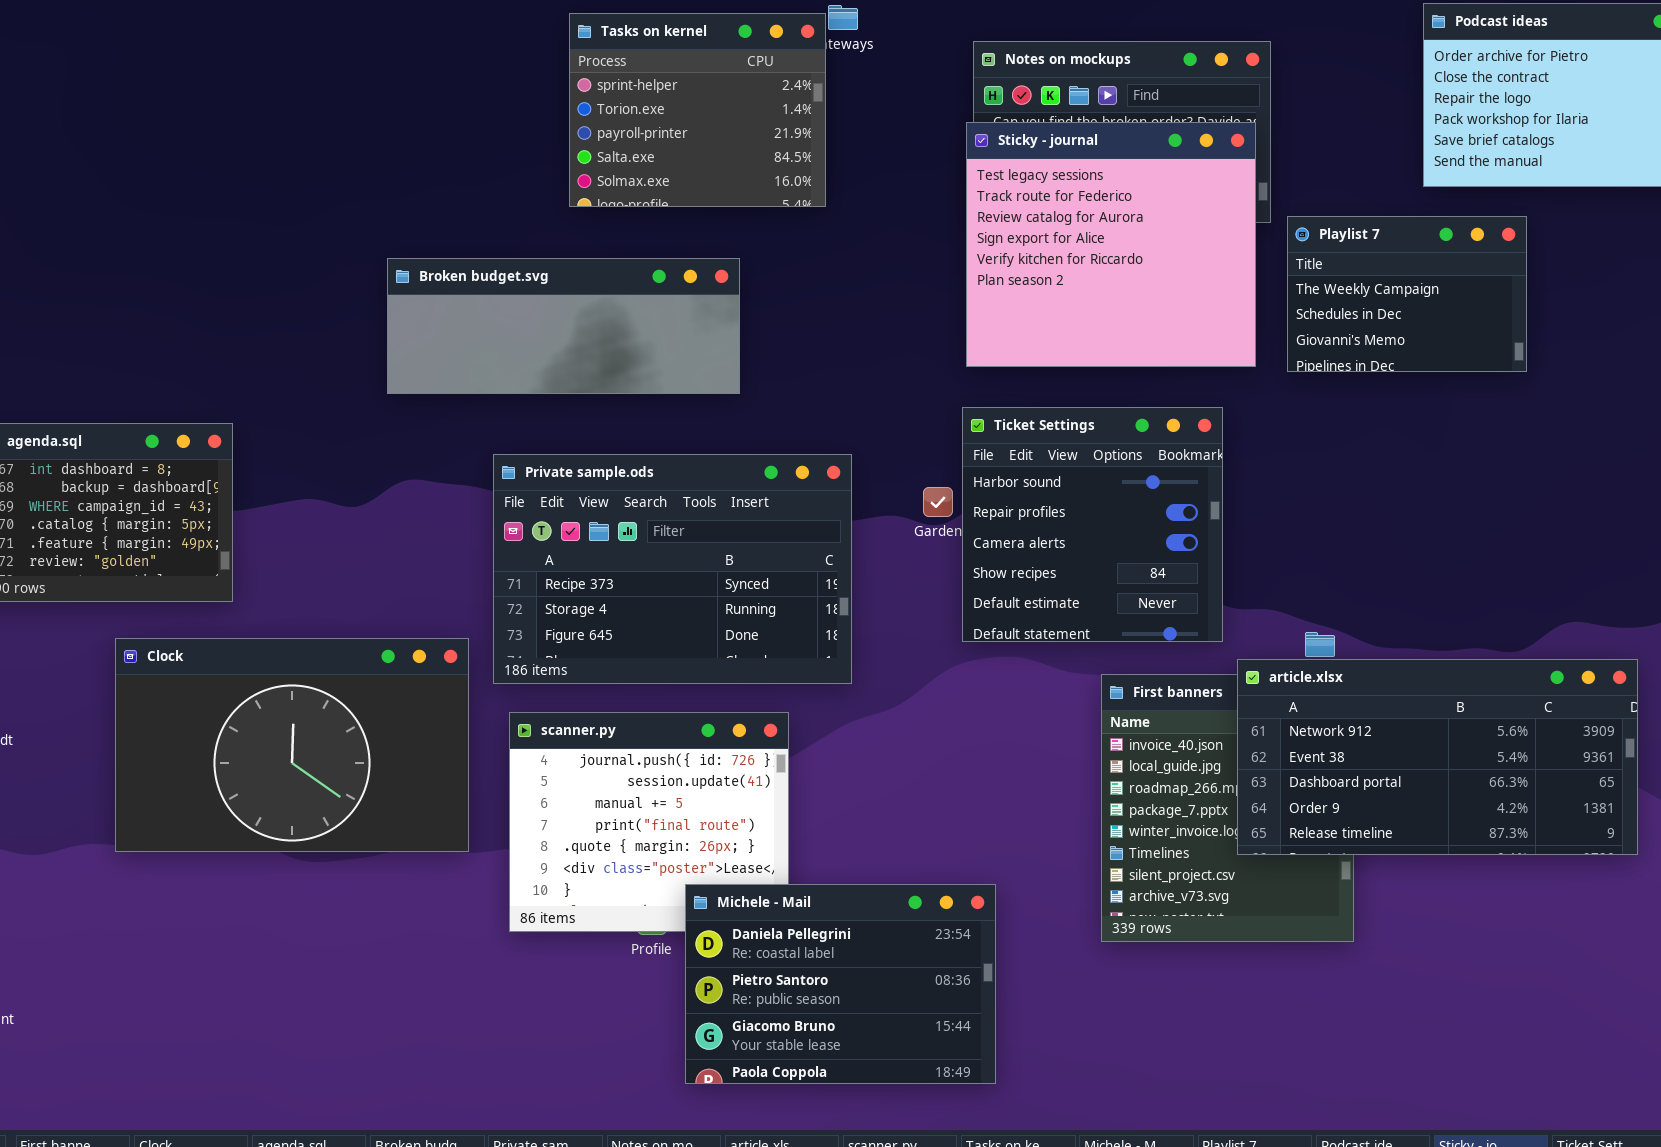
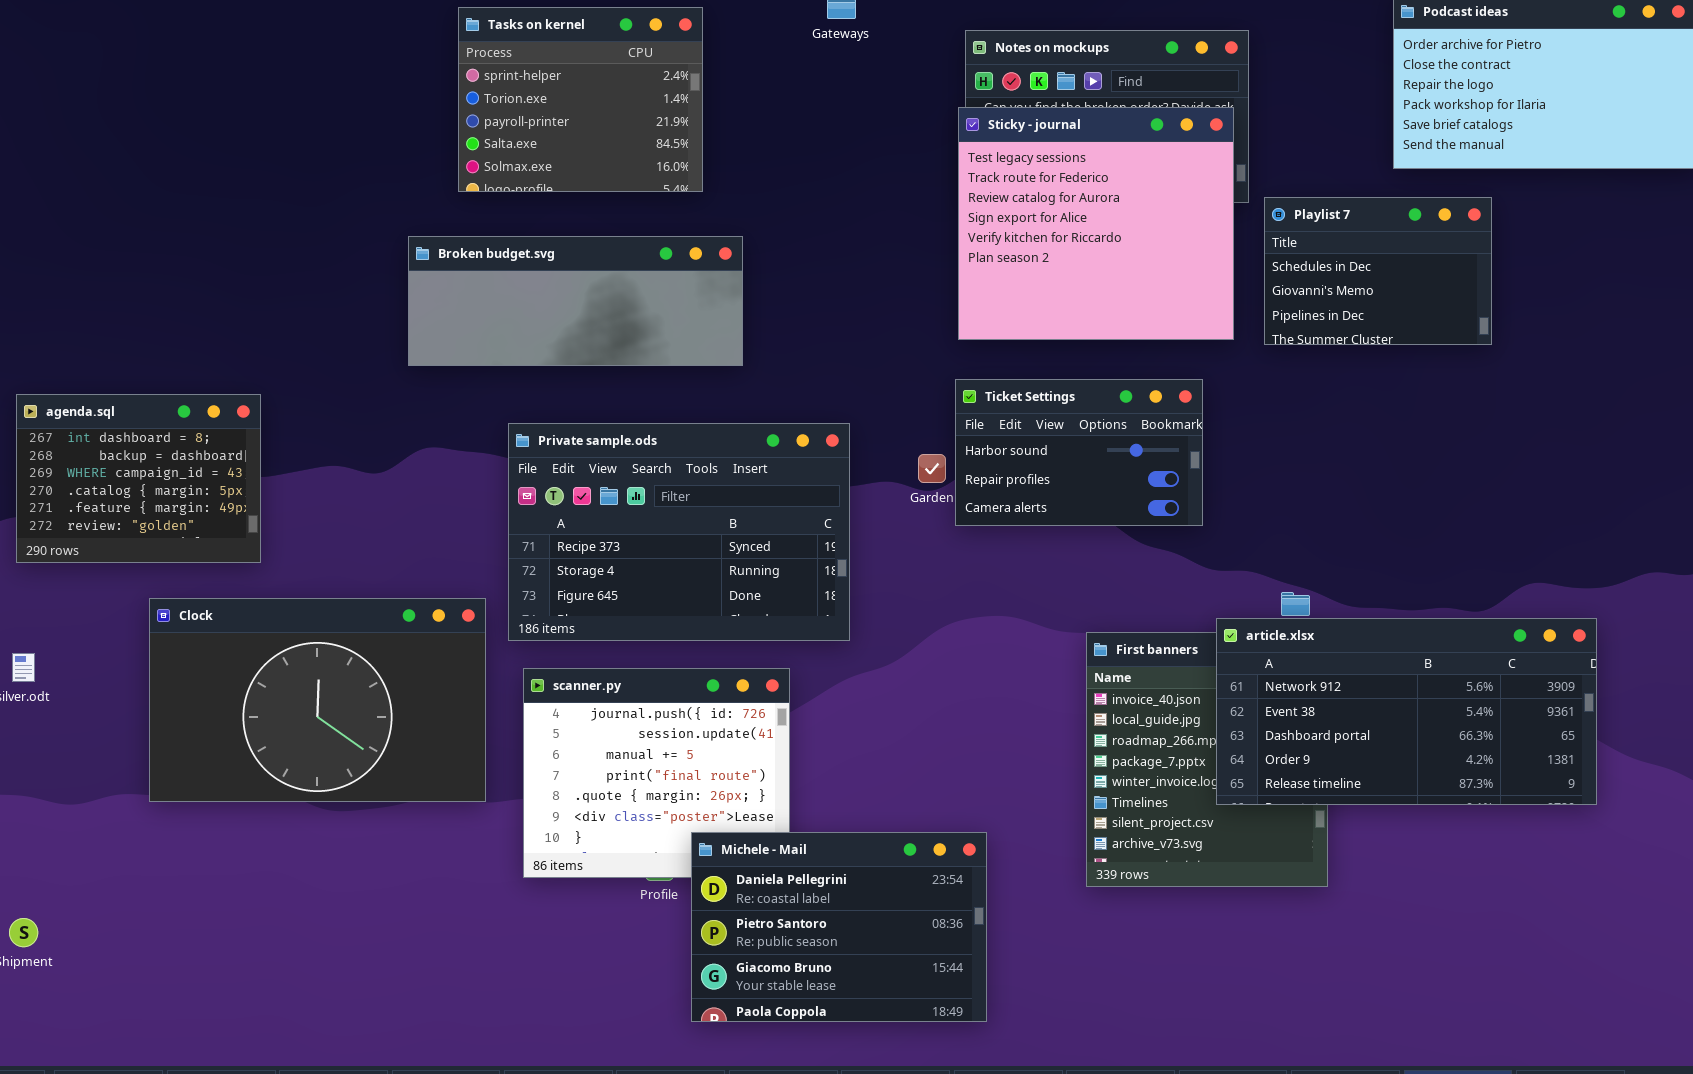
Tasks on kernel: [569,13,826,207] -> [458,7,703,192], moved
Playlist 7: [1287,216,1527,372] -> [1264,197,1492,345], scrolled down 1 row
Ticket Settings: [962,407,1223,642] -> [955,379,1203,526], resized

